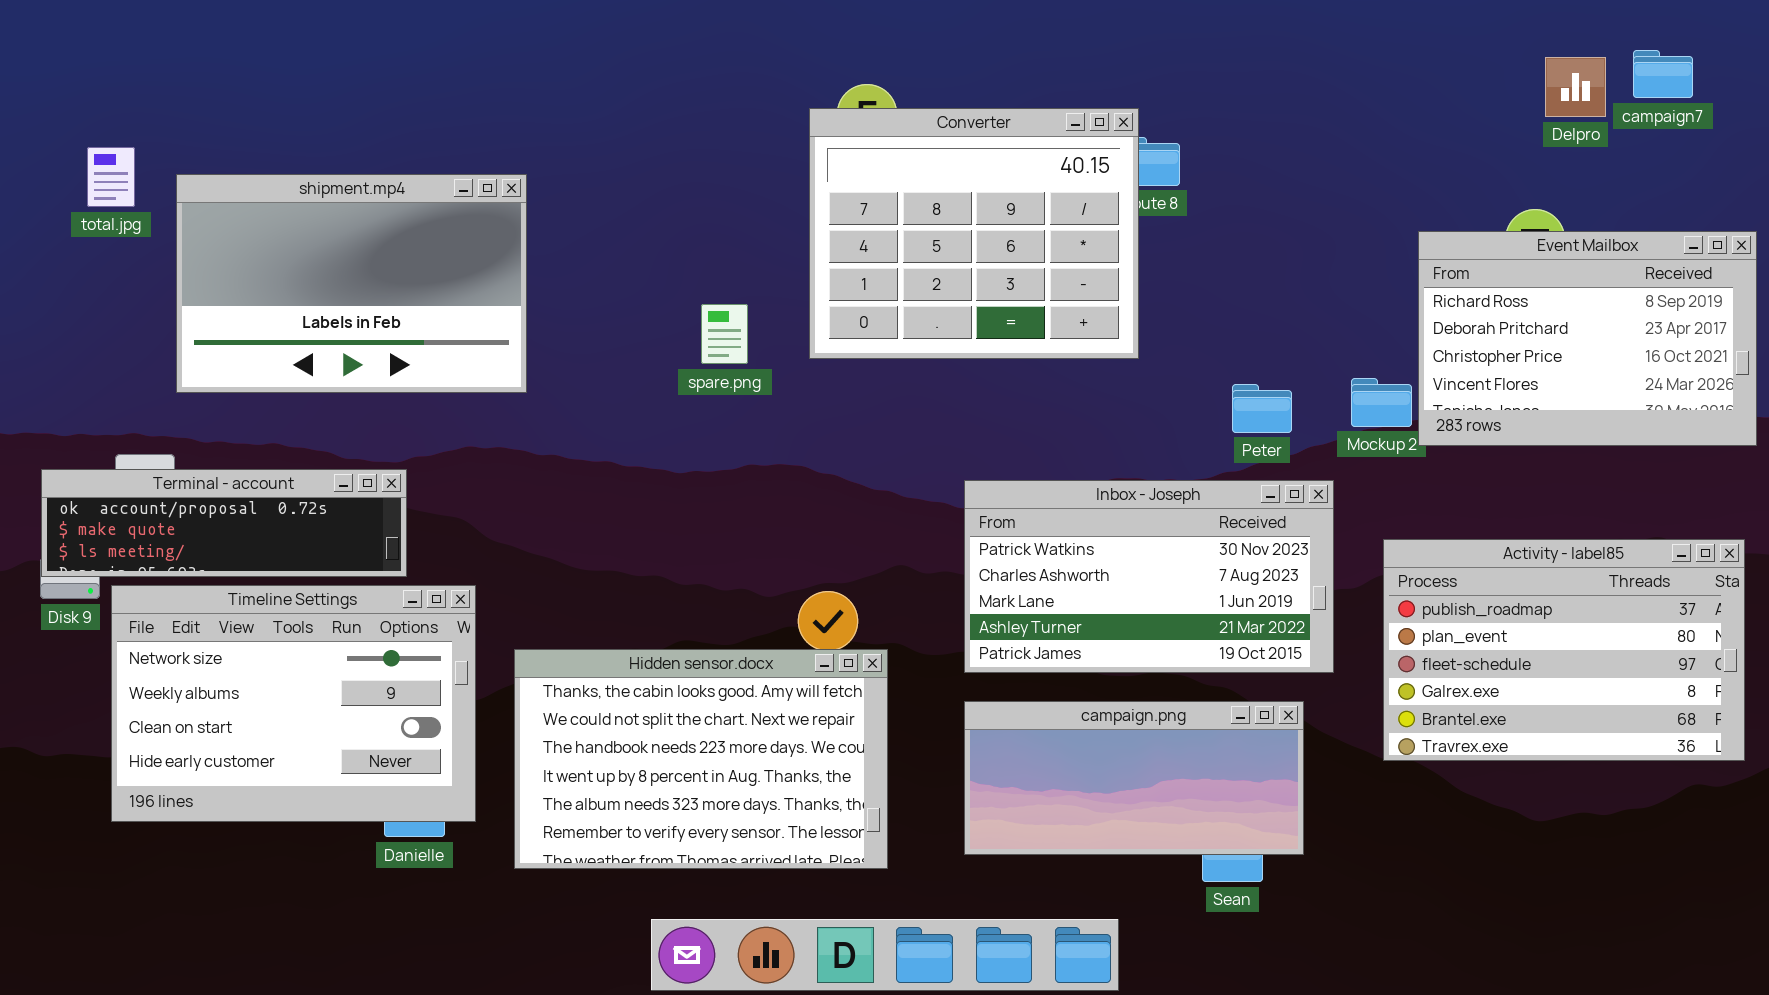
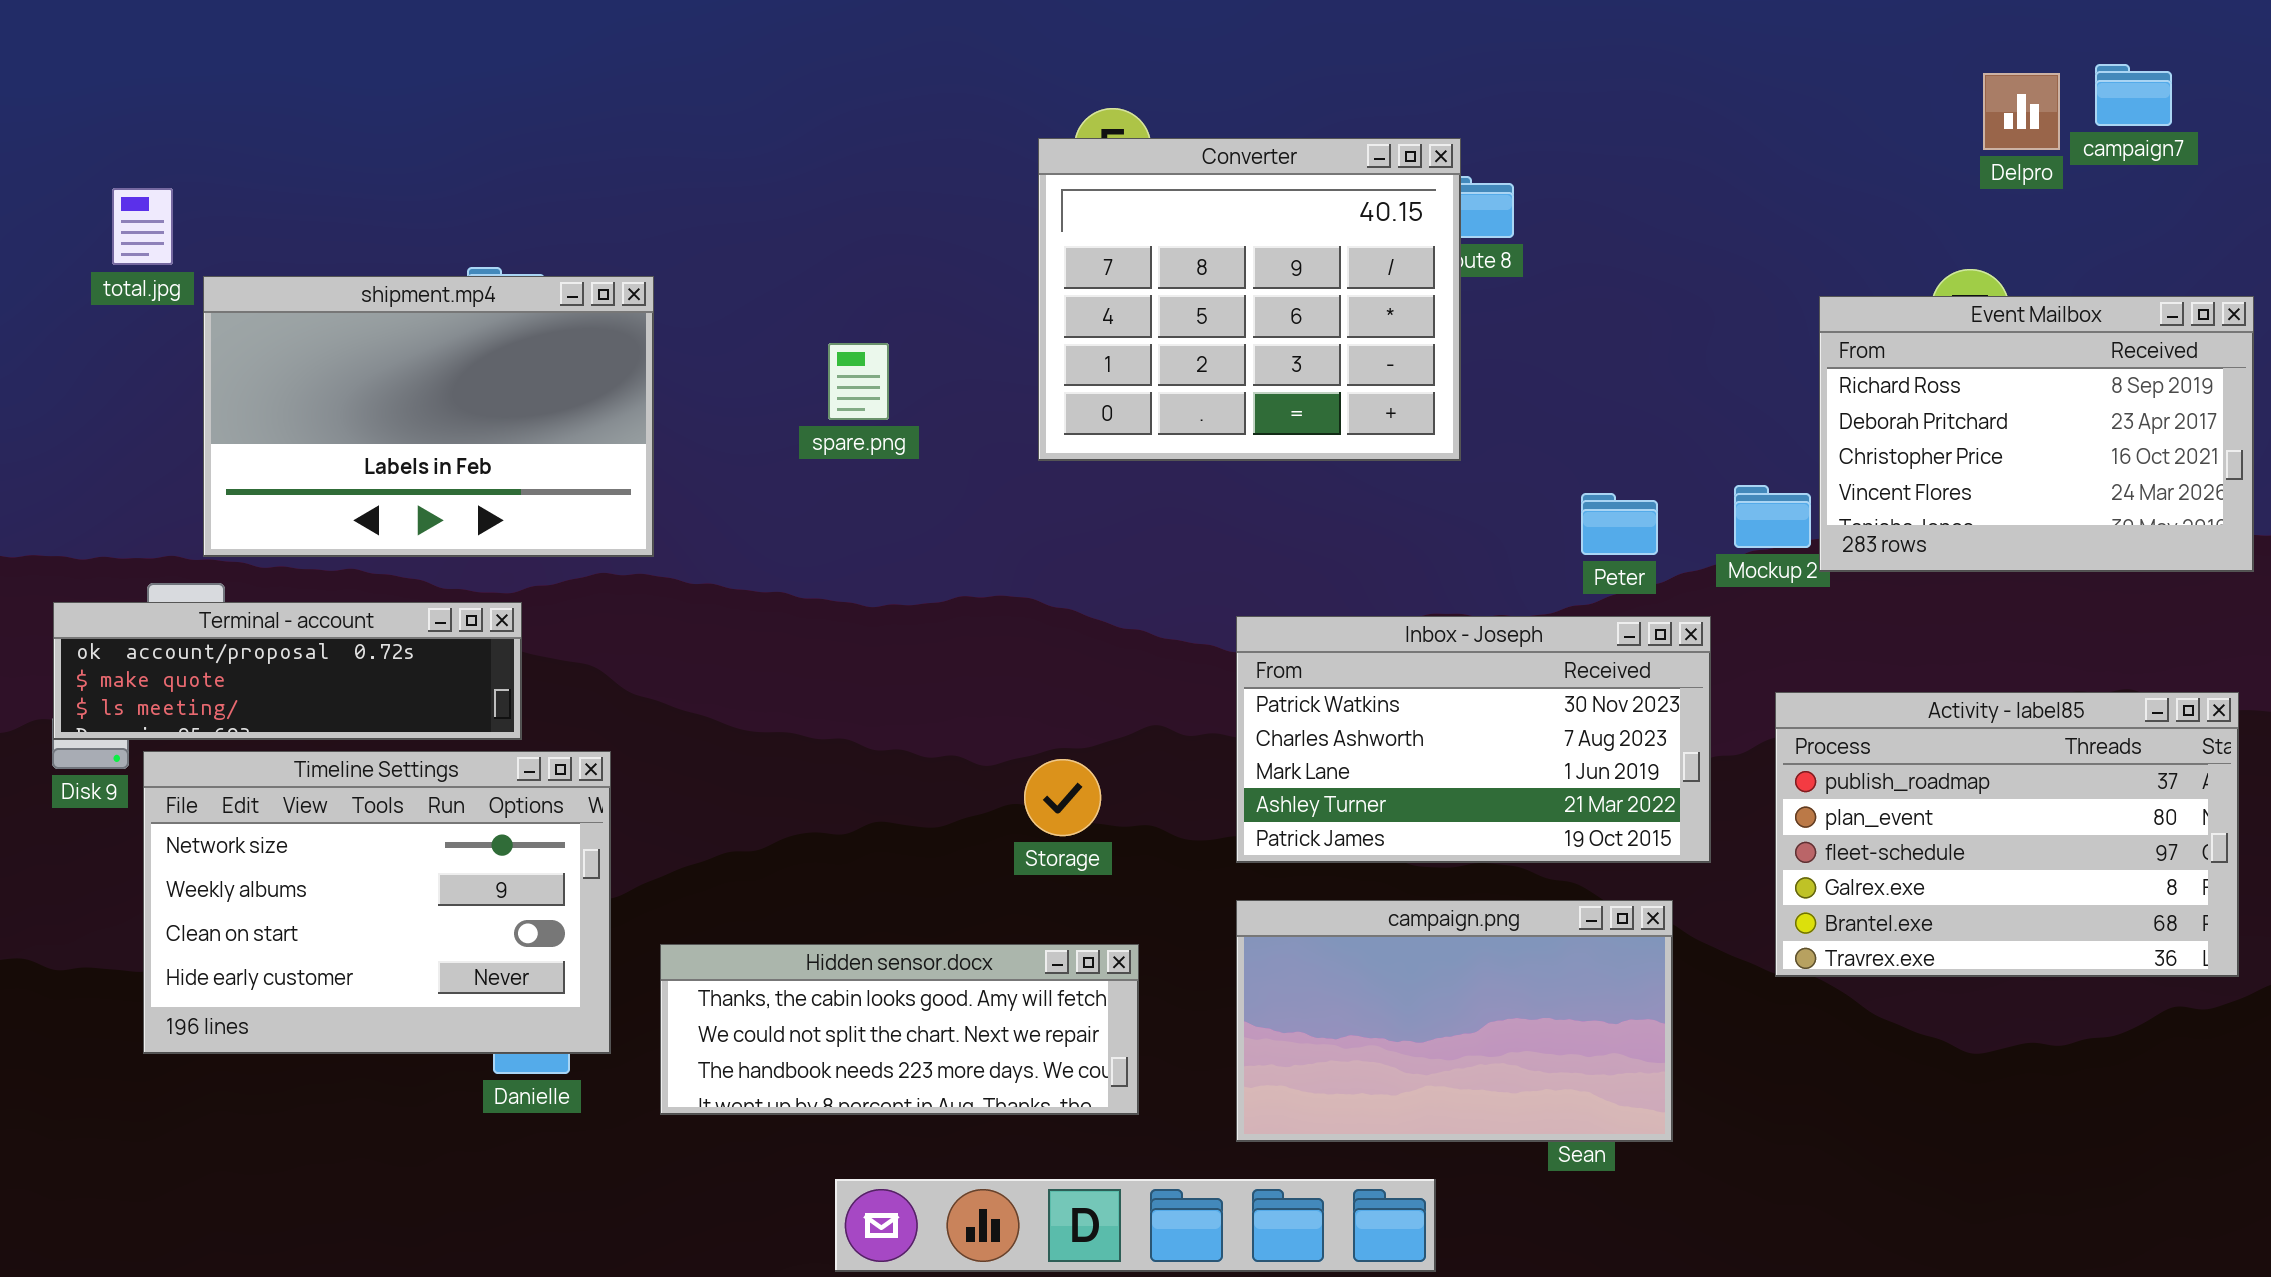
shipment.mp4: [176,174,527,393] -> [203,276,654,557], moved
spare.png: [701,304,748,364] -> [828,343,889,420], moved
Hidden sensor.docx: [514,649,888,869] -> [660,944,1139,1115], resized
campaign.png: [964,701,1304,855] -> [1236,900,1673,1142], resized

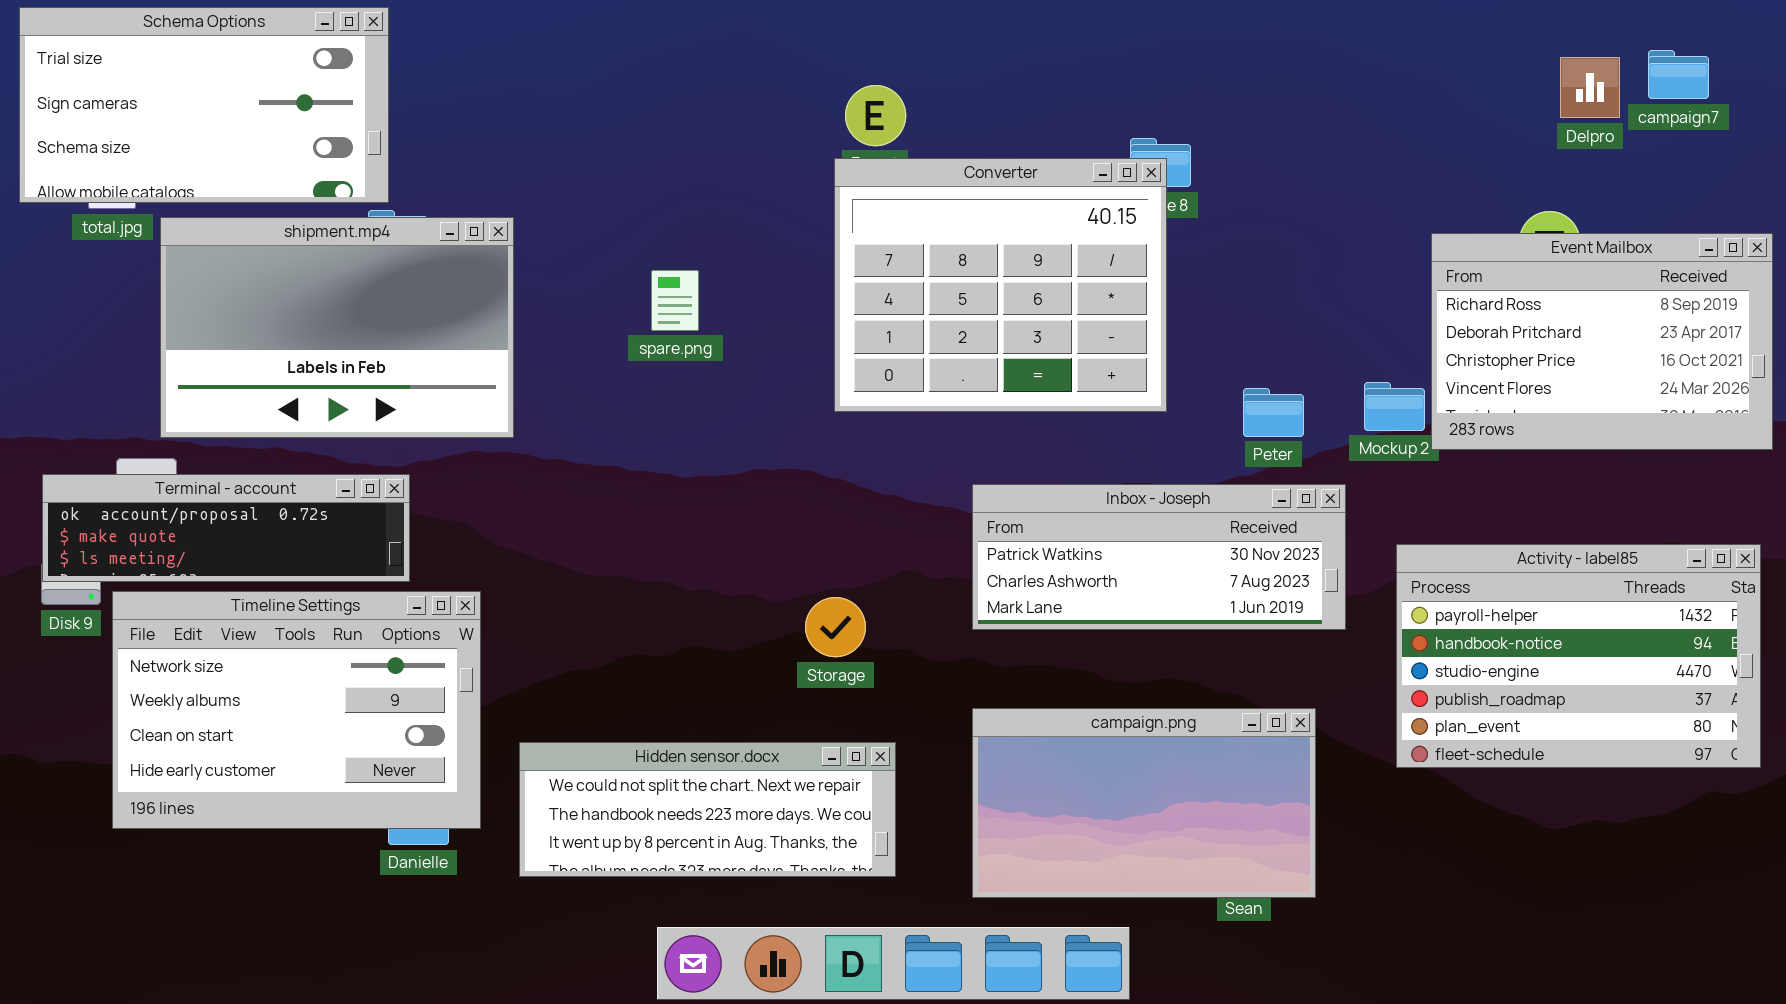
Schema Options: none -> [19,7,389,203], opened
Converter: [1038,138,1461,461] -> [834,158,1167,412], moved
Inbox - Joseph: [1236,616,1711,863] -> [972,484,1346,630], resized
Activity - label85: [1775,692,2239,977] -> [1396,544,1761,768], scrolled up 3 rows
Hidden sensor.docx: [660,944,1139,1115] -> [519,742,896,877], scrolled down 1 row

